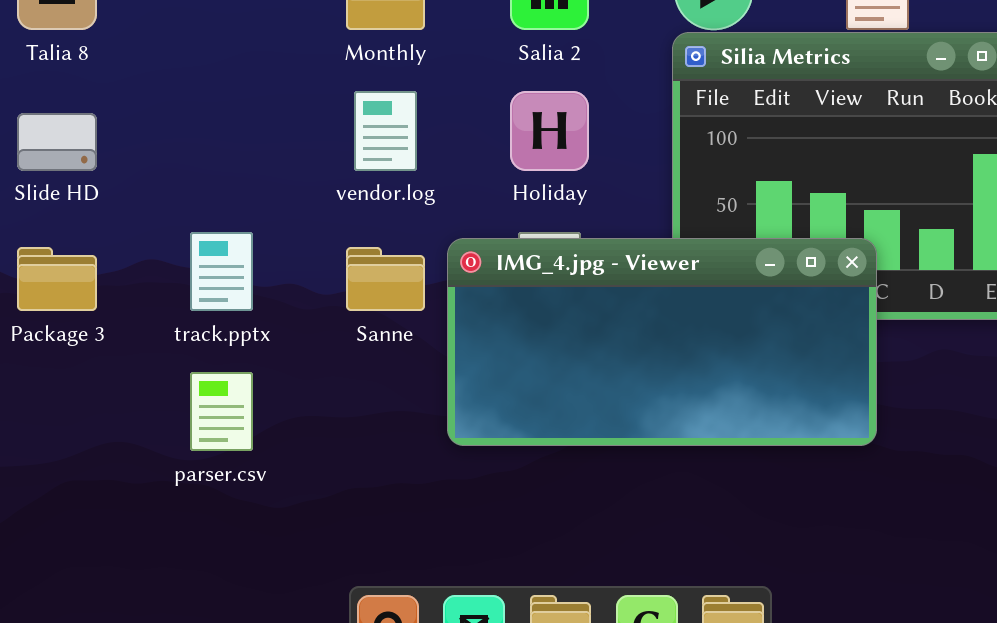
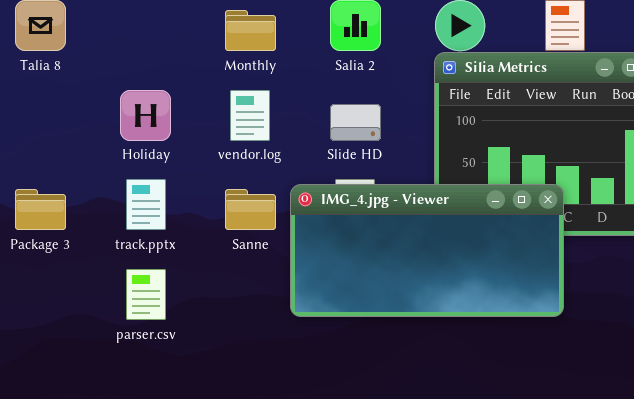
Holiday: [510,91,589,171] -> [120,90,171,141], moved
Slide HD: [17,113,97,171] -> [330,104,381,141], moved

